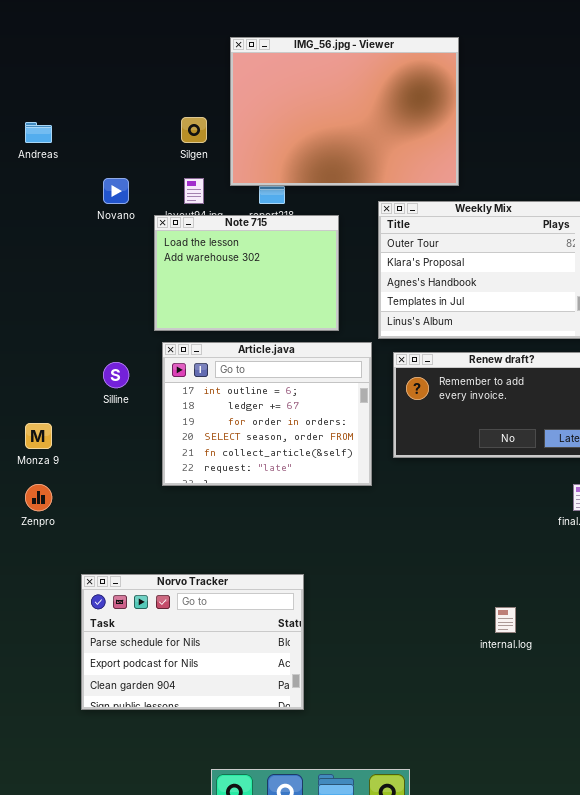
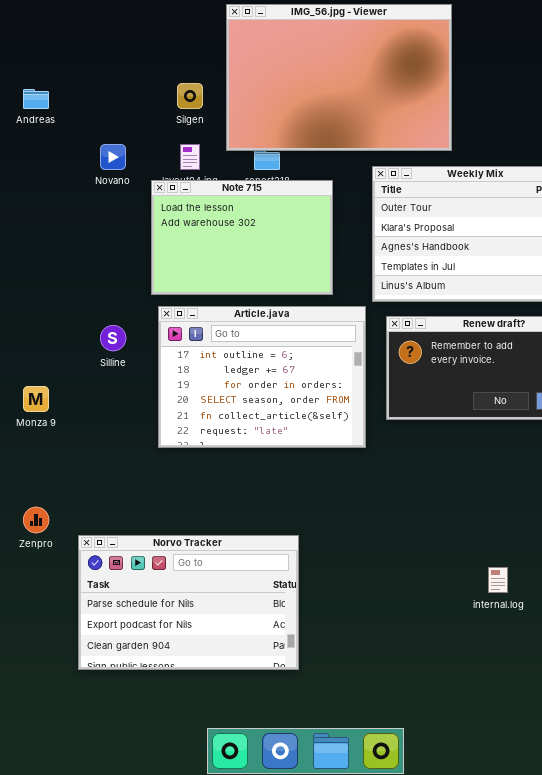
Zenpro: [25,484,52,511] -> [23,507,49,533], moved

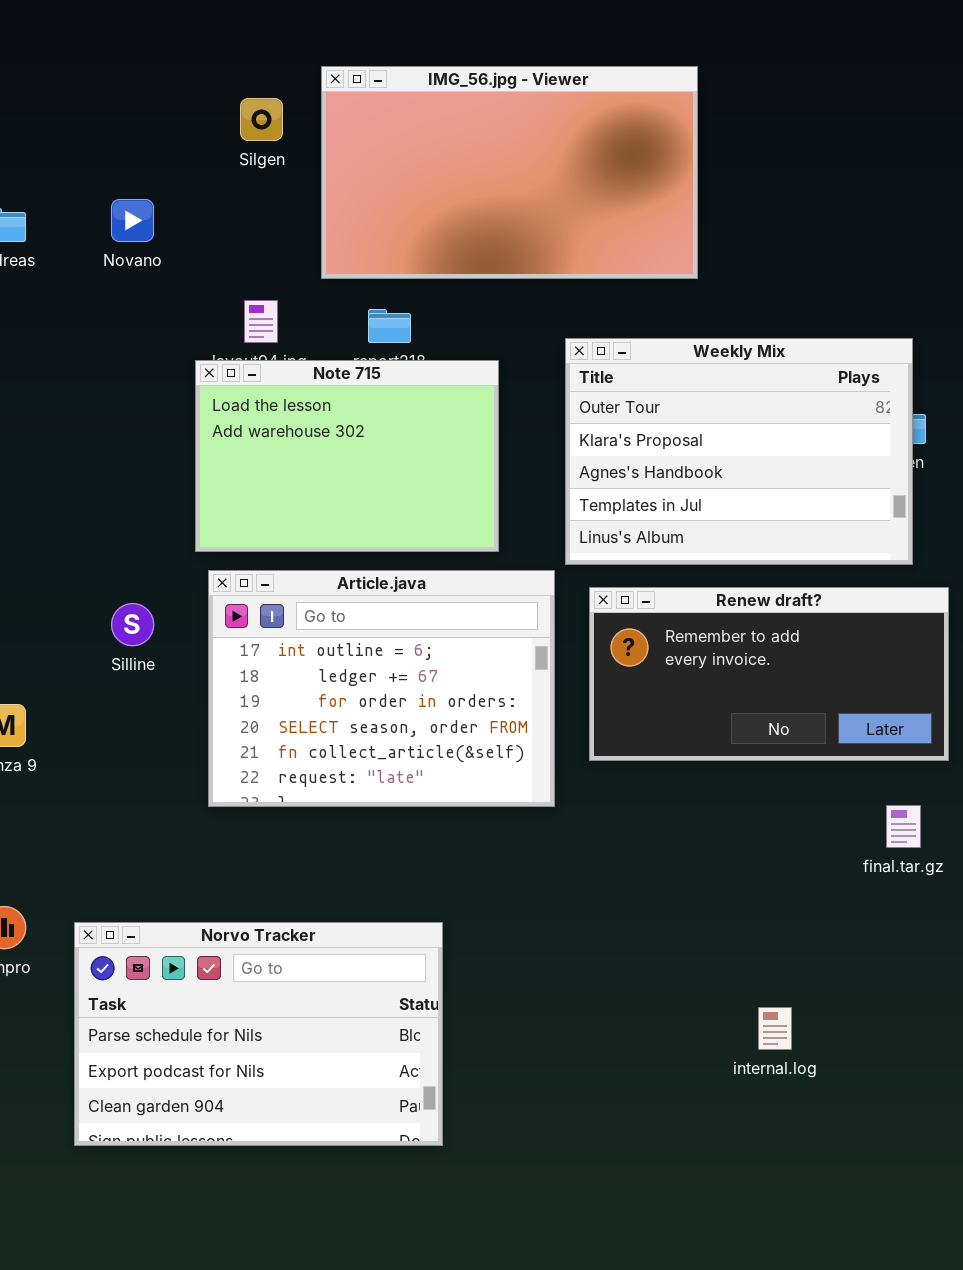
IMG_56.jpg - Viewer: [226,4,452,151] -> [321,66,698,279], resized
Silgen: [177,83,203,109] -> [240,98,283,141], moved
Novano: [100,144,126,170] -> [111,199,154,242], moved
Norvo Tracker: [78,535,299,670] -> [74,922,443,1146], moved

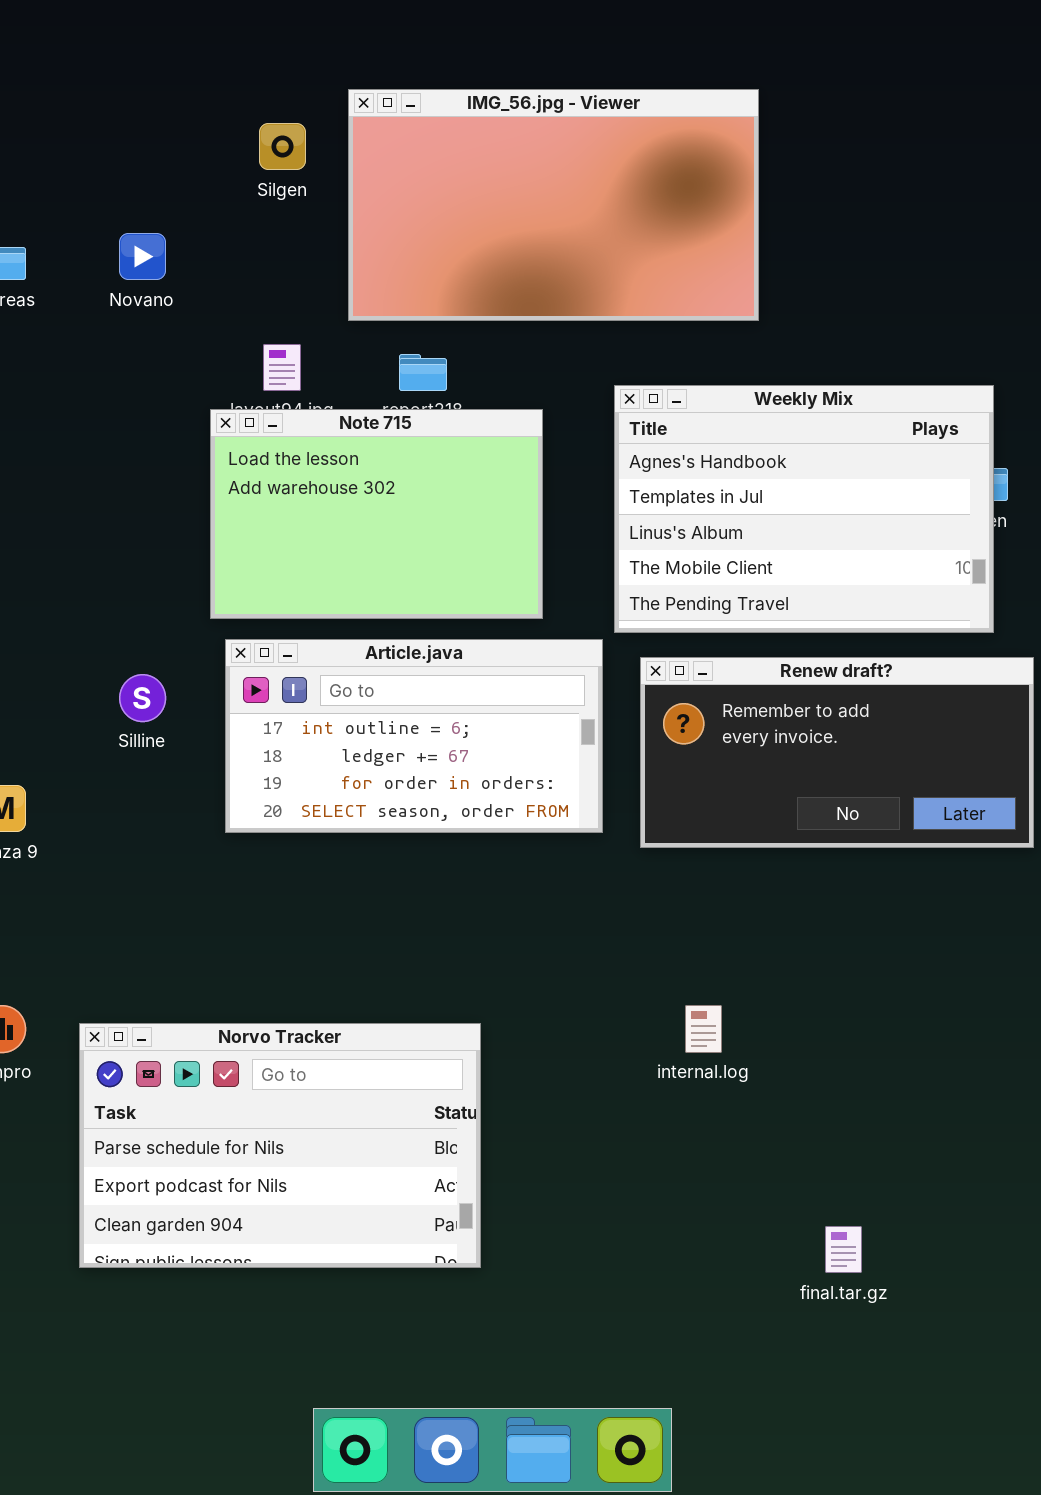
Weekly Mix: [565,338,913,565] -> [614,385,994,633], scrolled down 2 rows
Article.java: [208,570,555,807] -> [225,639,603,833], resized
final.tar.gz: [886,805,921,848] -> [825,1226,862,1273], moved
internal.log: [758,1007,792,1050] -> [685,1005,722,1053], moved

